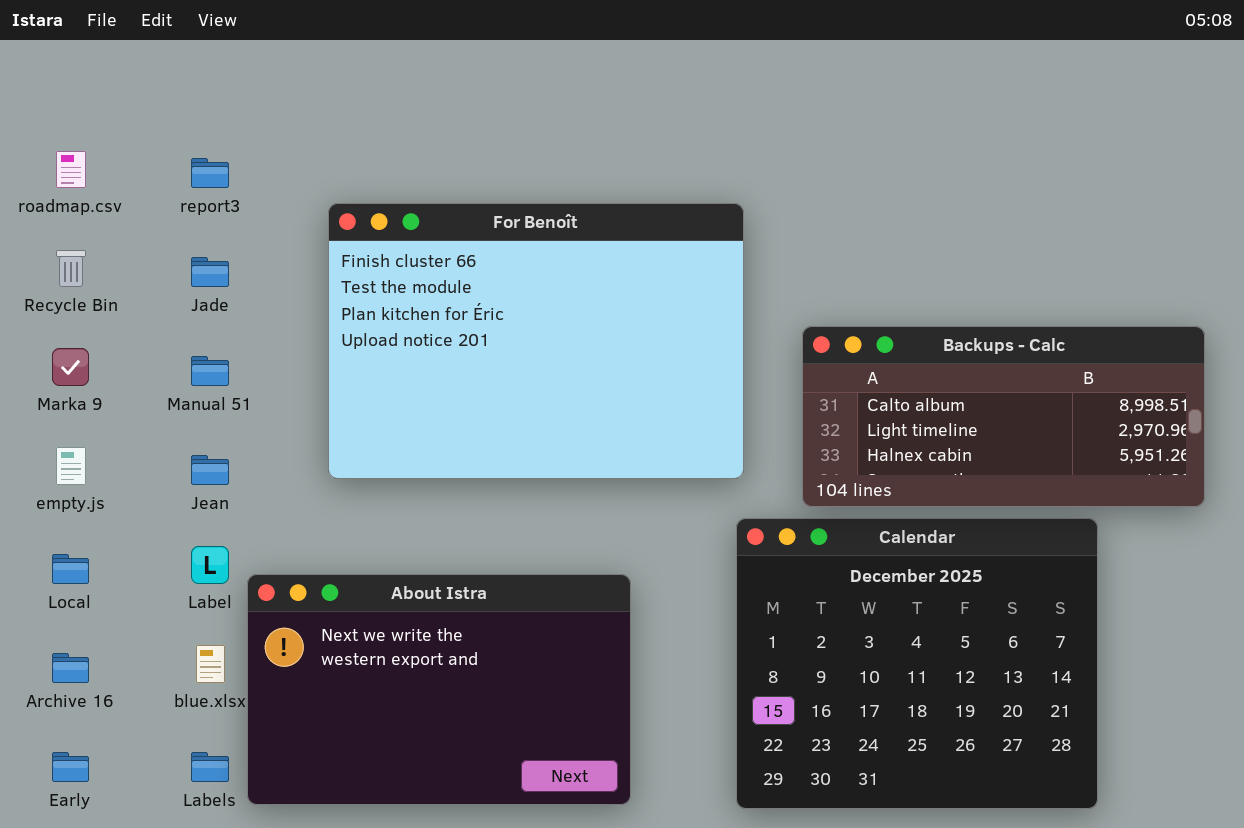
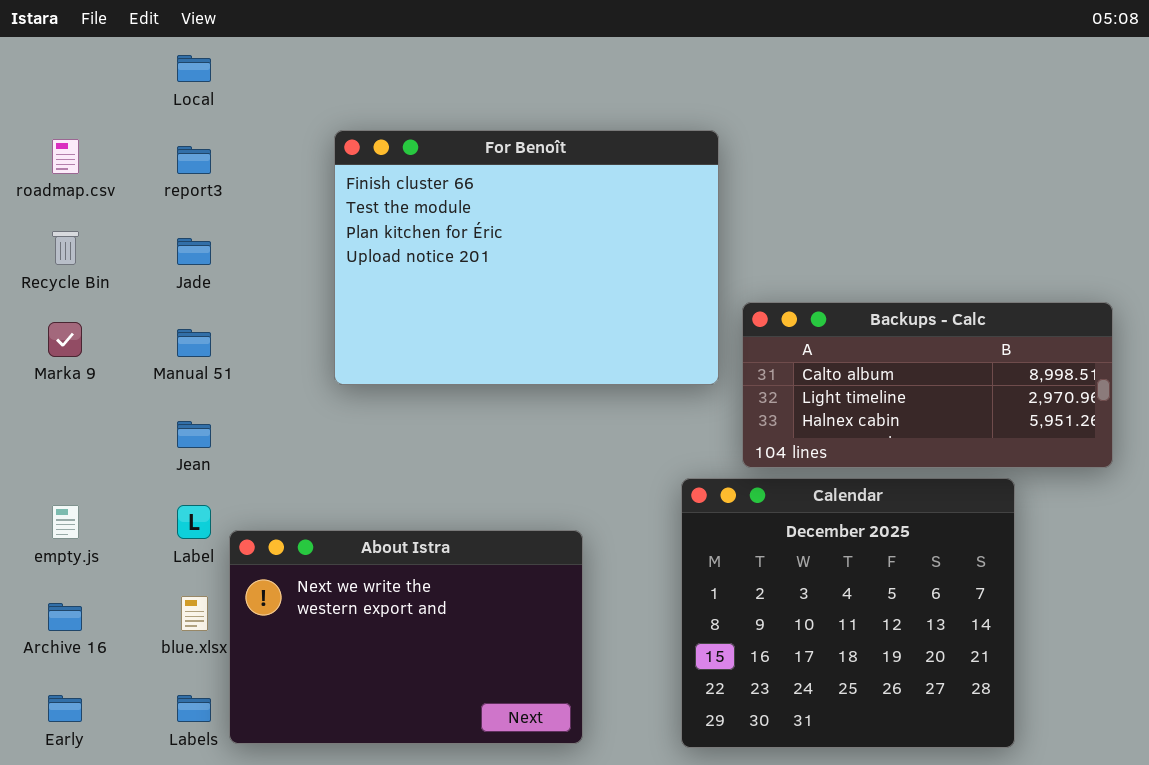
For Benoît: [328,203,744,479] -> [334,130,719,385], moved
empty.js: [56,447,86,485] -> [52,505,79,539], moved
Local: [52,554,89,584] -> [177,55,211,82], moved

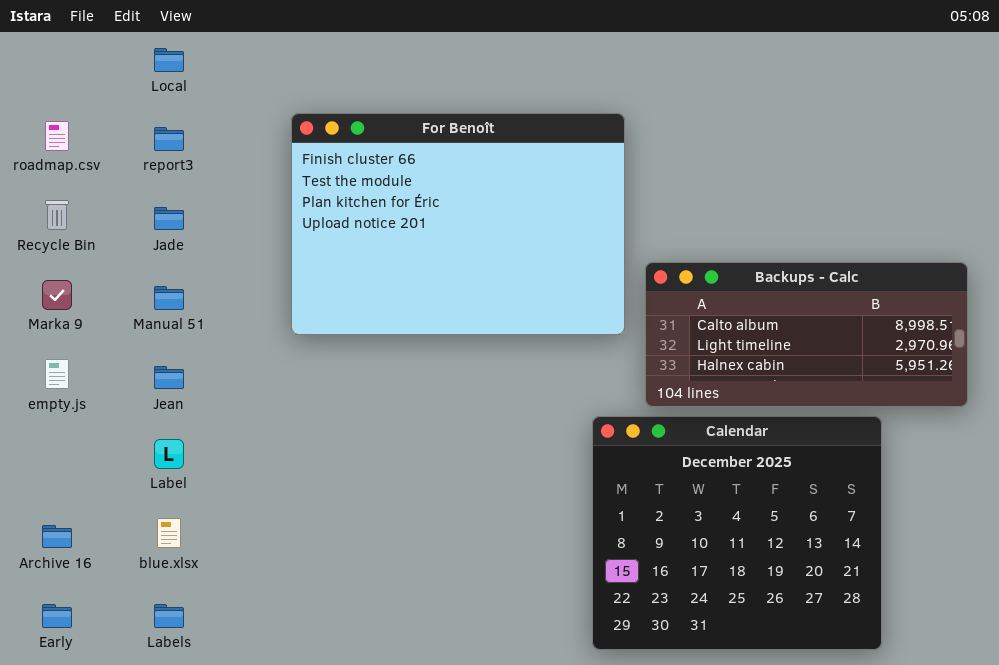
empty.js: [52,505,79,539] -> [45,359,69,389], moved
About Istra: [229,530,583,744] -> none, closed

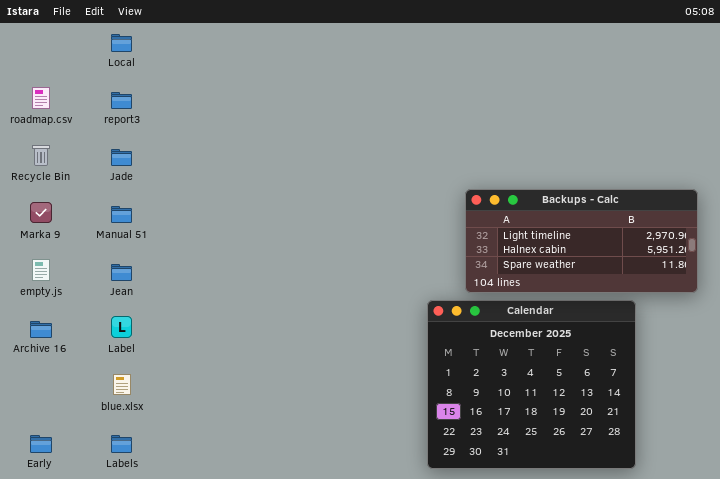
For Benoît: [291,113,625,335] -> none, closed
Backups - Calc: [645,262,968,407] -> [465,189,698,293], scrolled down 1 row
Archive 16: [42,525,72,548] -> [30,321,52,338], moved

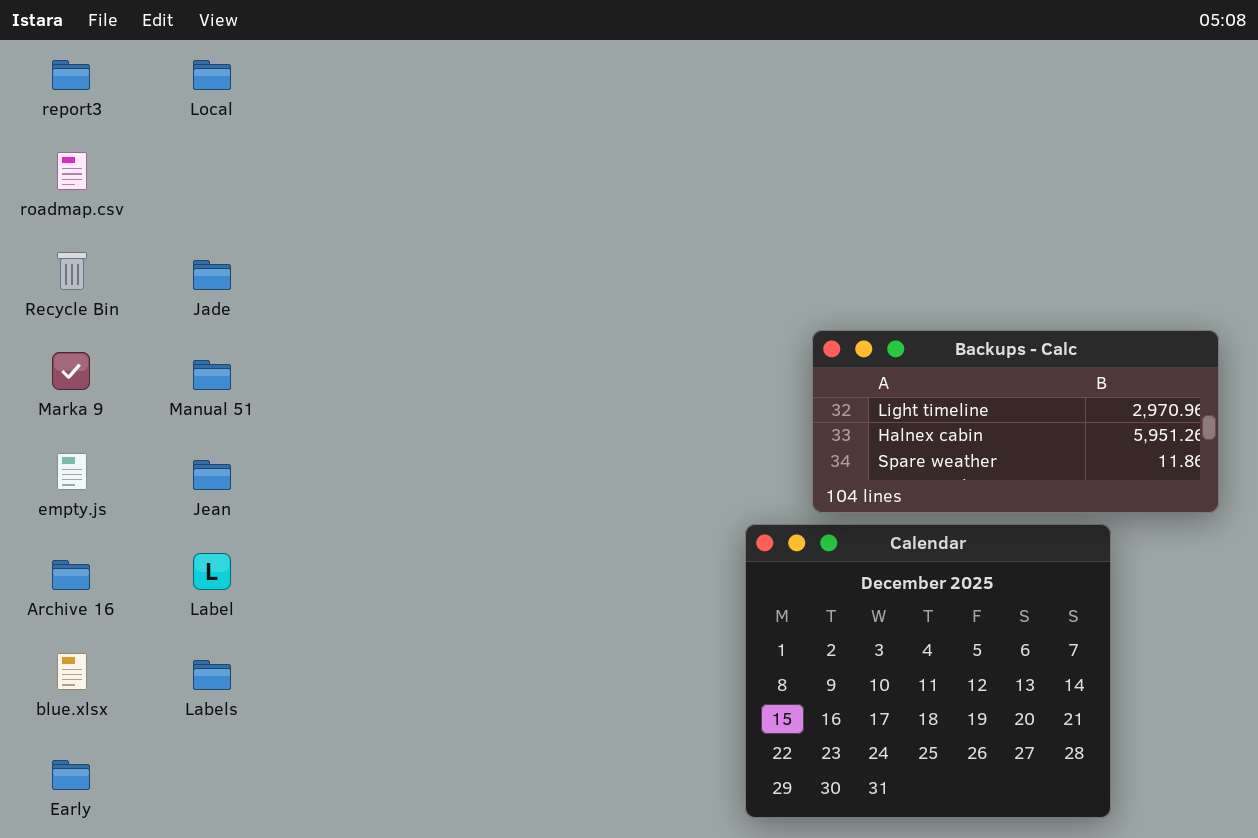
report3: [111,92,132,109] -> [52,60,90,90], moved
blue.xlsx: [113,374,131,395] -> [57,653,87,690], moved
Labels: [111,435,132,453] -> [193,660,231,690], moved

